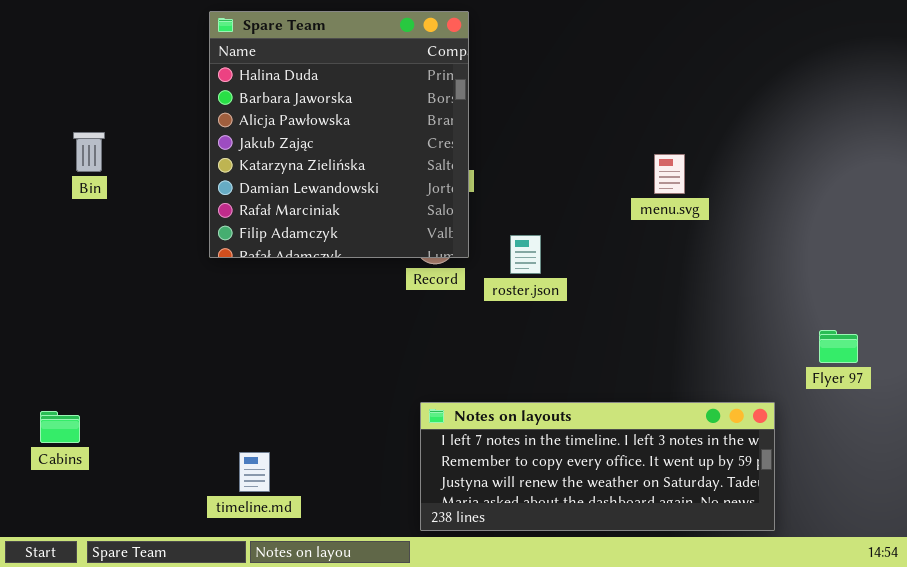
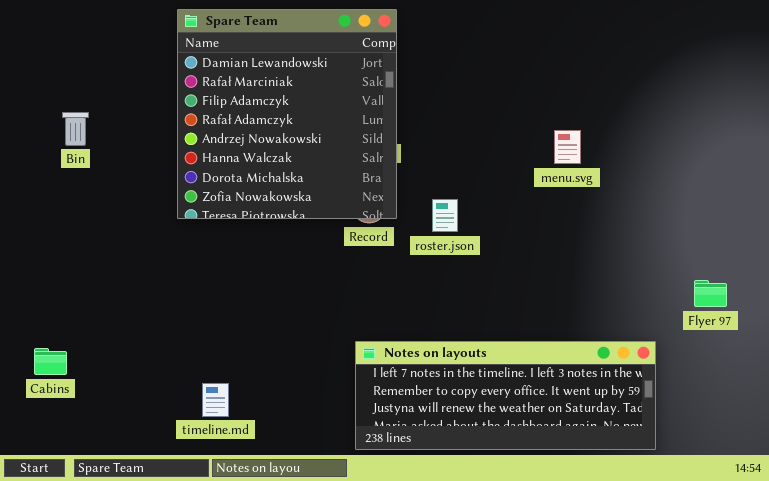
Spare Team: [209,11,469,258] -> [177,9,397,219], scrolled down 5 rows

